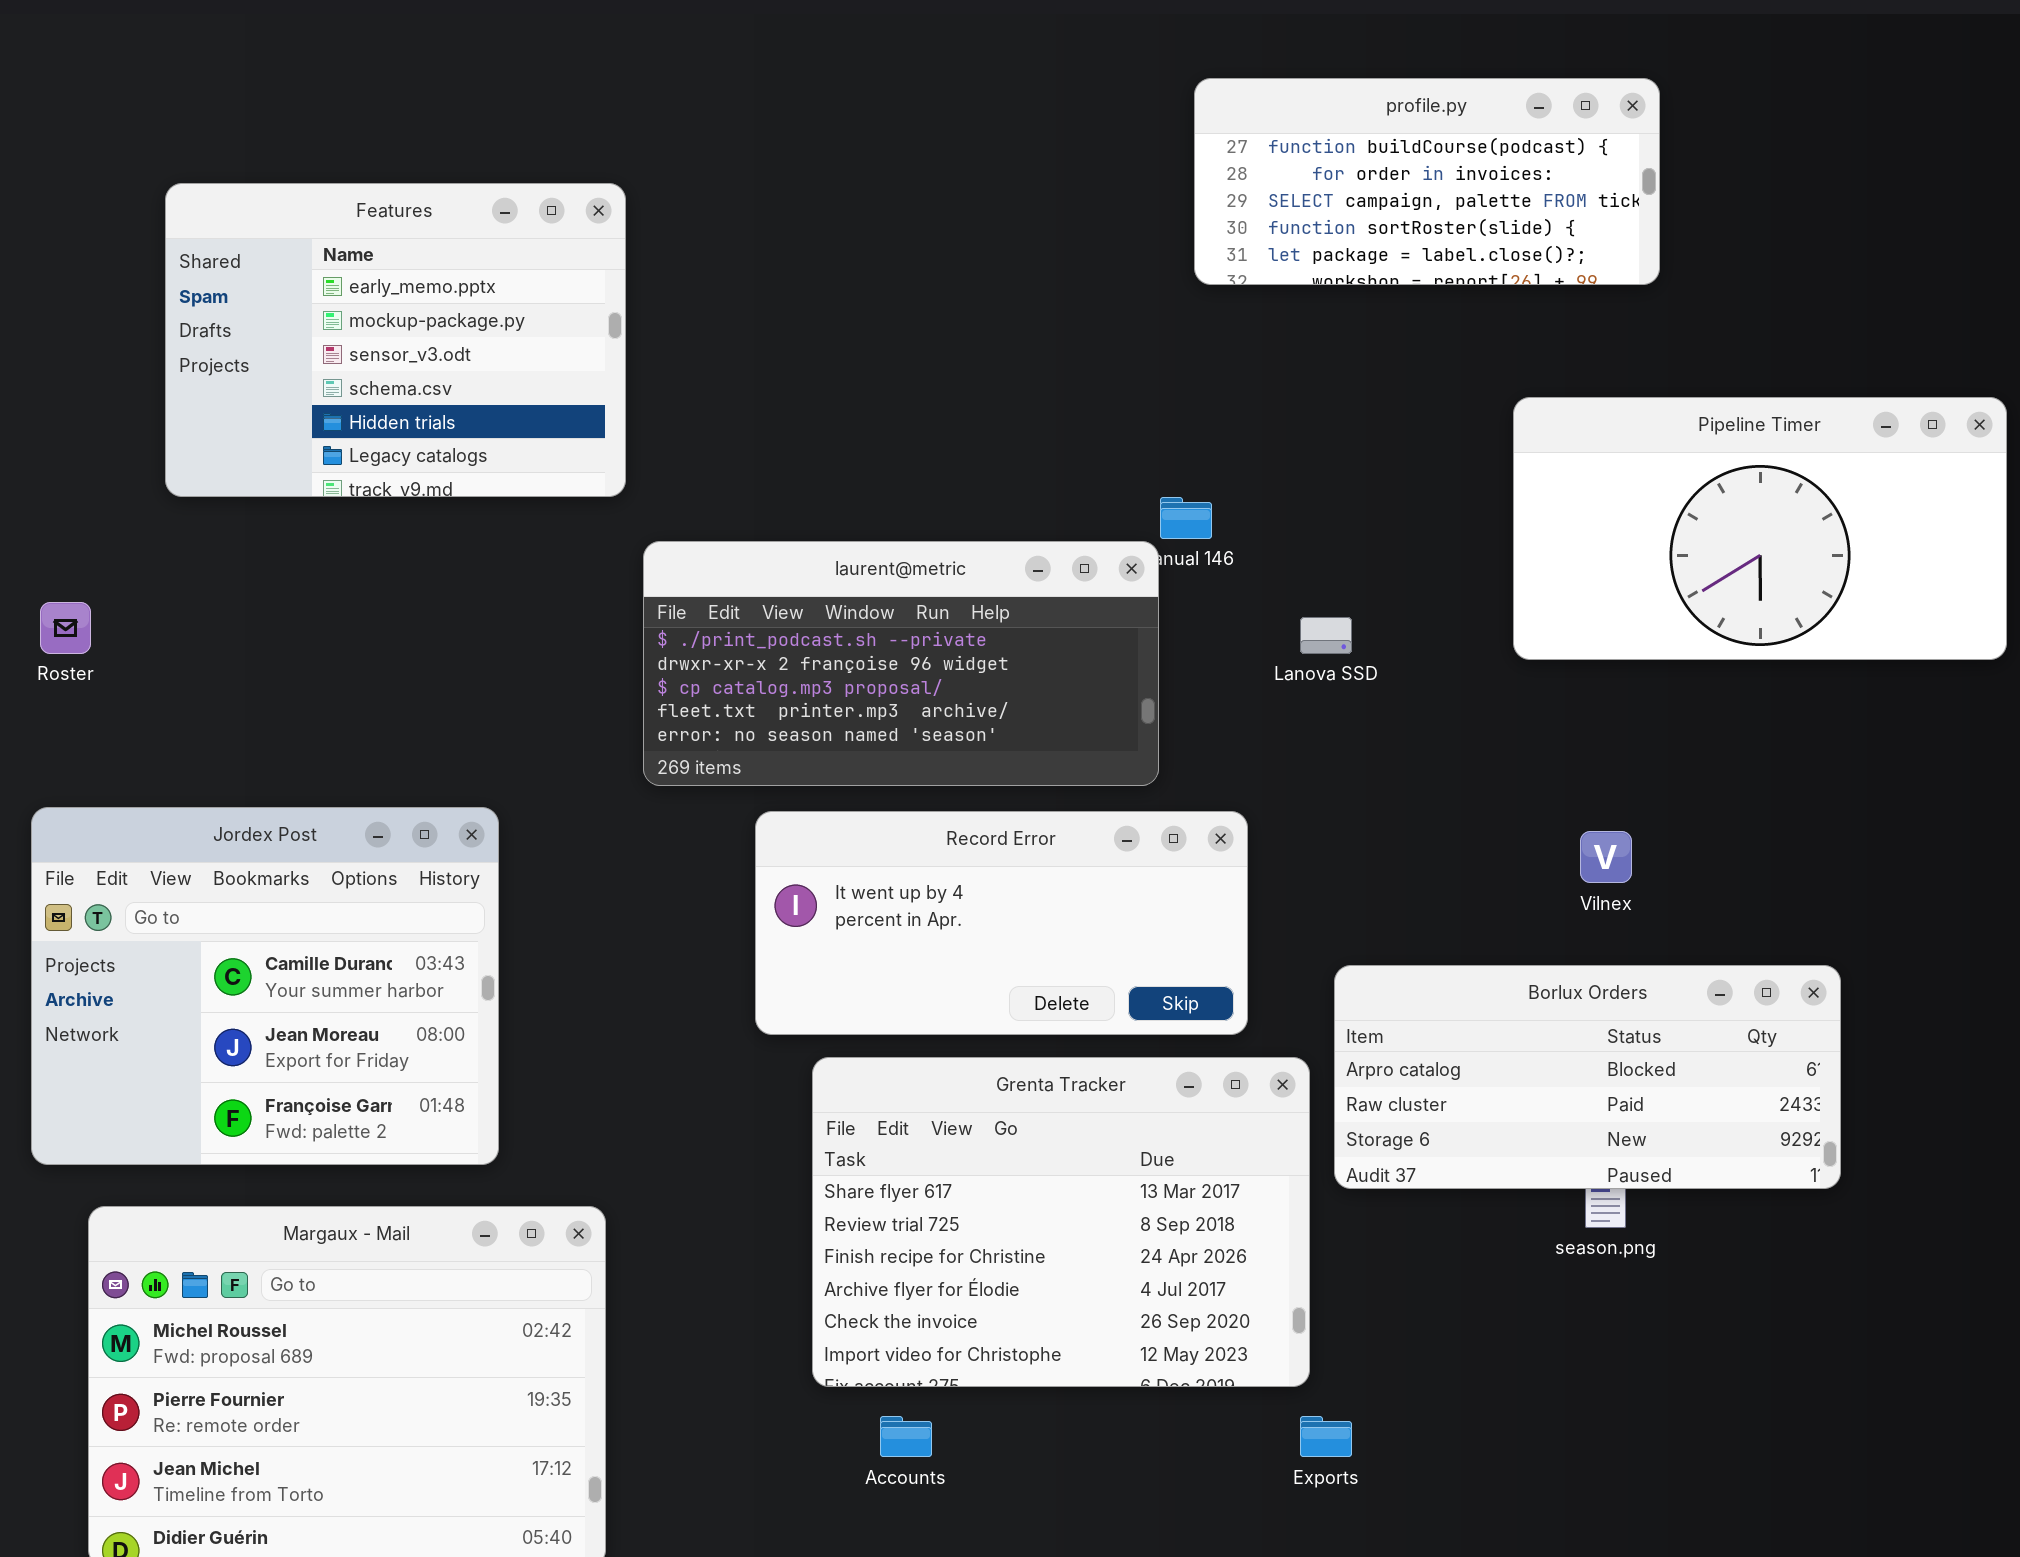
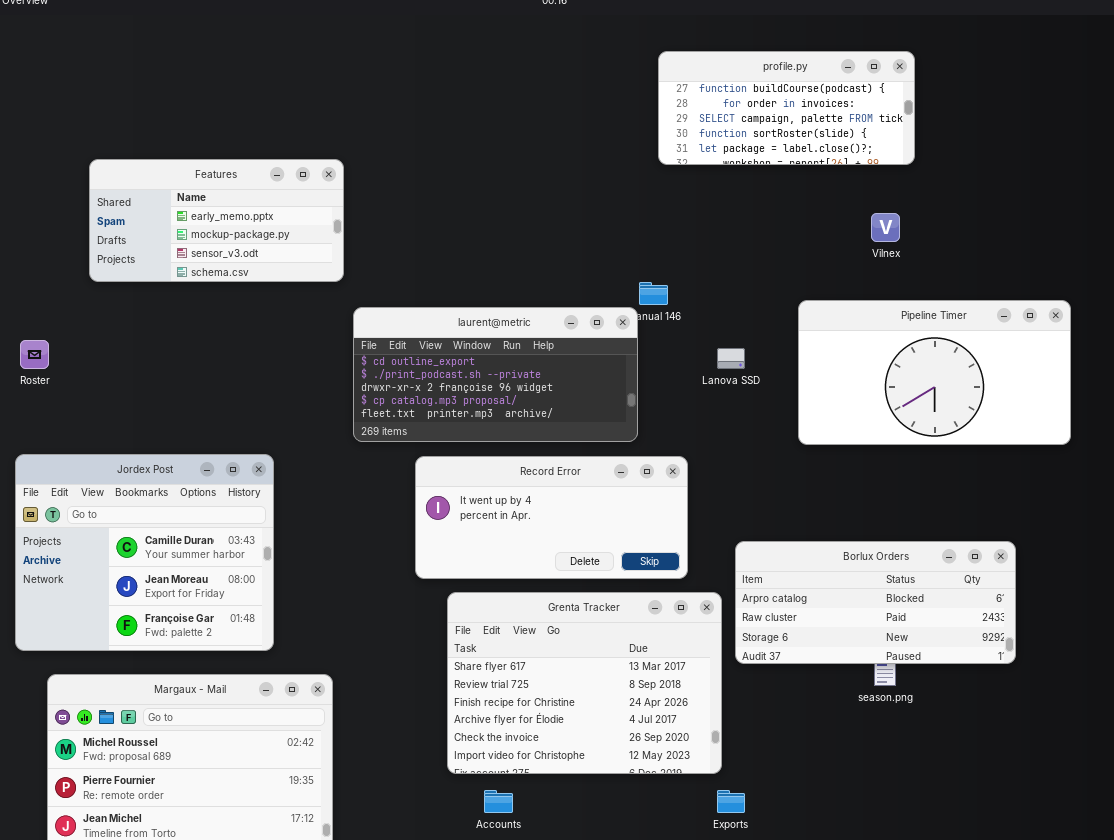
Features: [165,183,626,497] -> [89,159,344,282], resized
Pipeline Timer: [1513,397,2007,660] -> [798,300,1071,445], moved
laurent@metric: [643,541,1159,786] -> [353,307,638,442], scrolled up 1 row
Vilnex: [1580,831,1632,883] -> [871,213,900,242], moved

